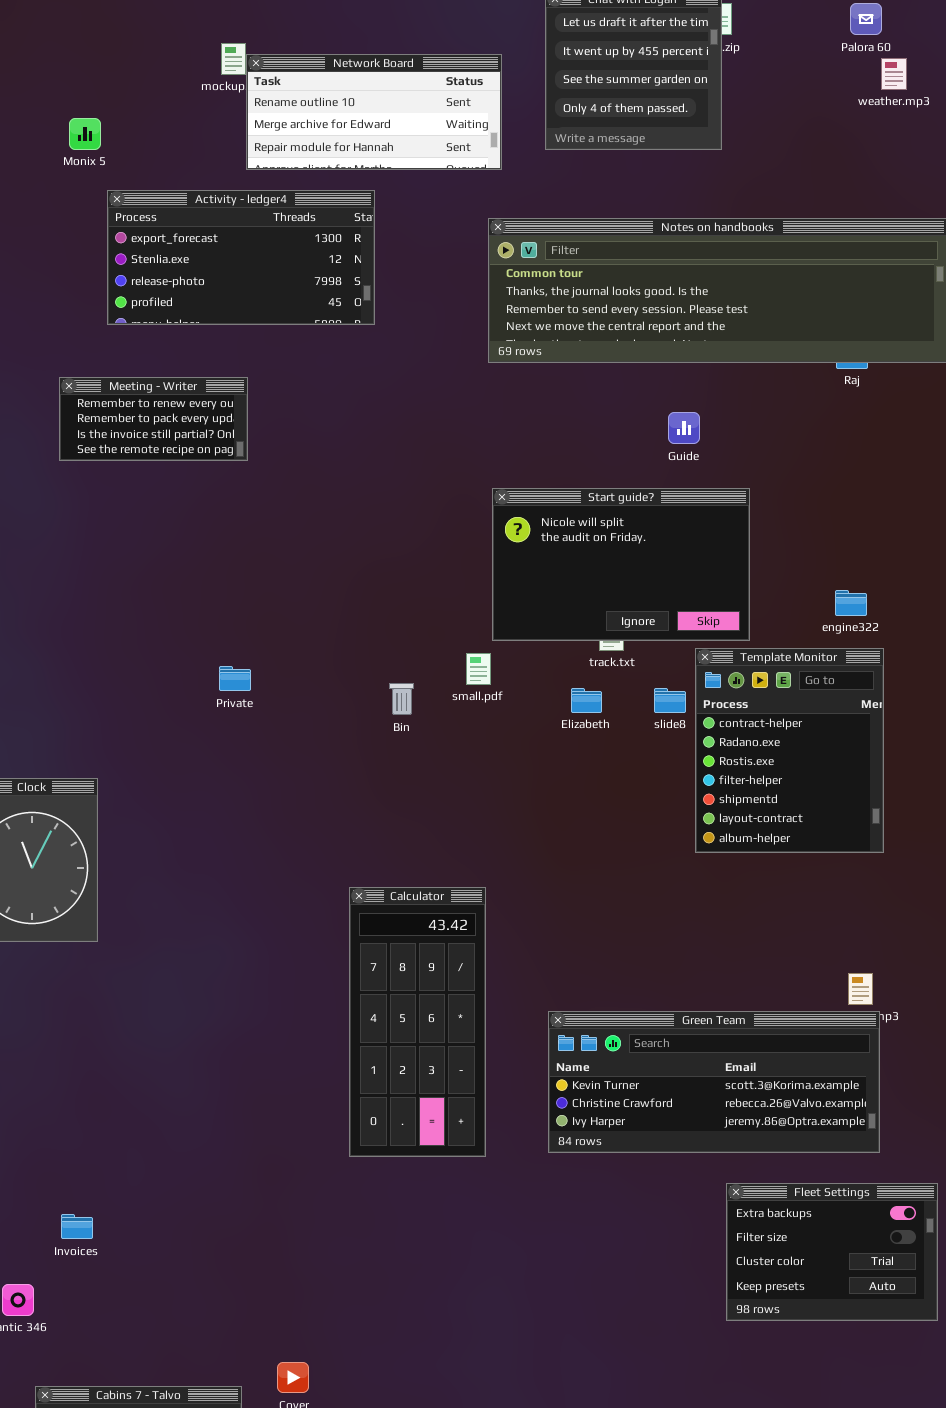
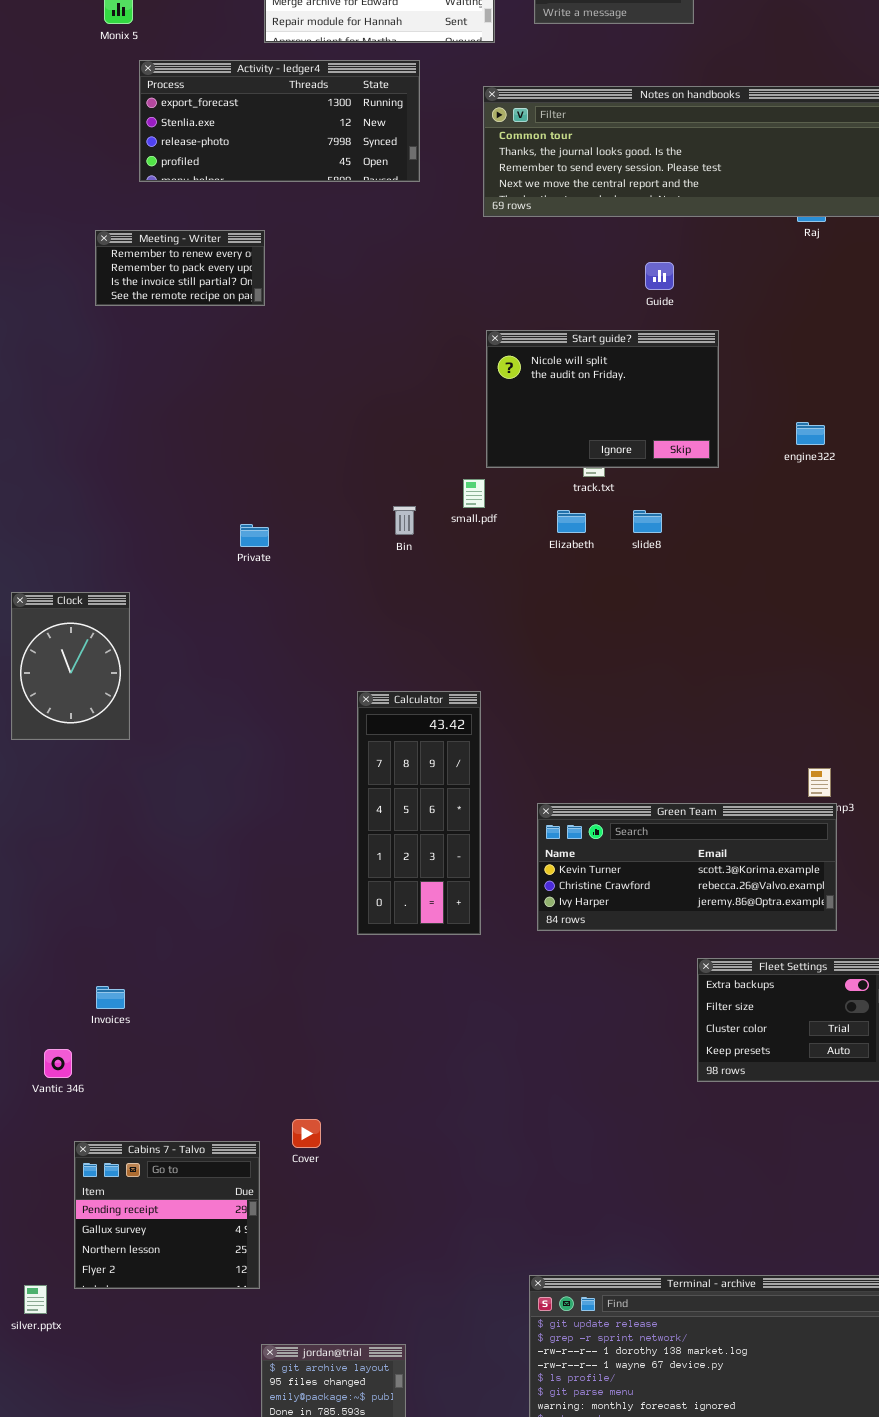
Activity - ledger4: [107,190,375,325] -> [139,60,420,182], resized
Template Monitor: [695,648,884,853] -> none, closed
Private: [219,666,251,691] -> [240,524,269,547], moved

